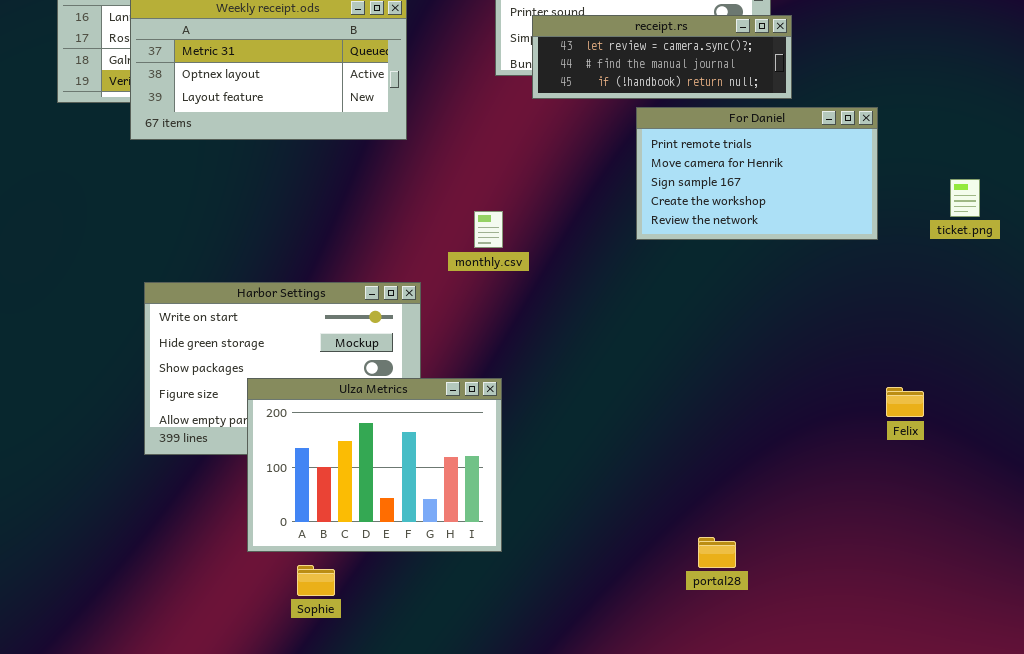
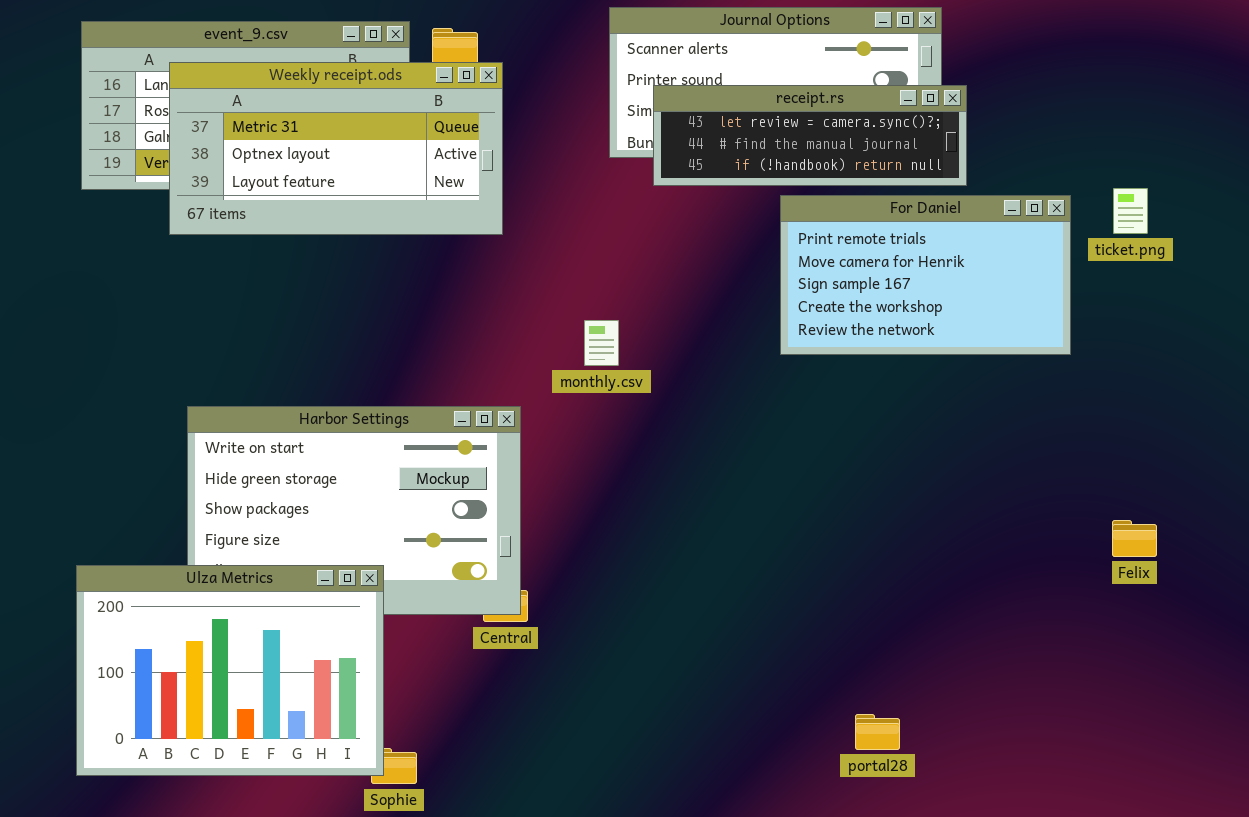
ticket.png: [950,179,980,217] -> [1113,188,1148,234], moved
Ulza Metrics: [247,378,502,552] -> [76,565,384,776], moved
Felix: [886,387,924,417] -> [1112,520,1157,557], moved

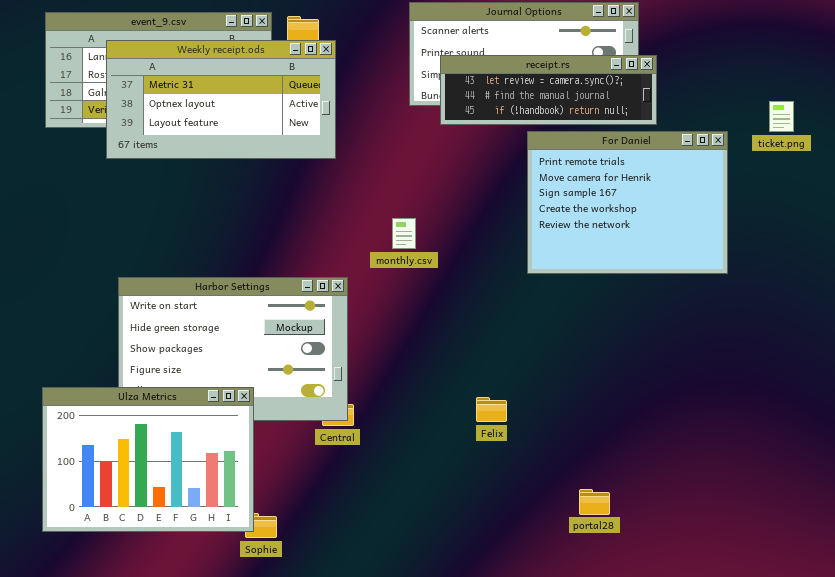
ticket.png: [1113,188,1148,234] -> [769,101,794,132], moved
For Daniel: [780,195,1071,355] -> [527,131,728,274], resized
Felix: [1112,520,1157,557] -> [476,397,507,422], moved

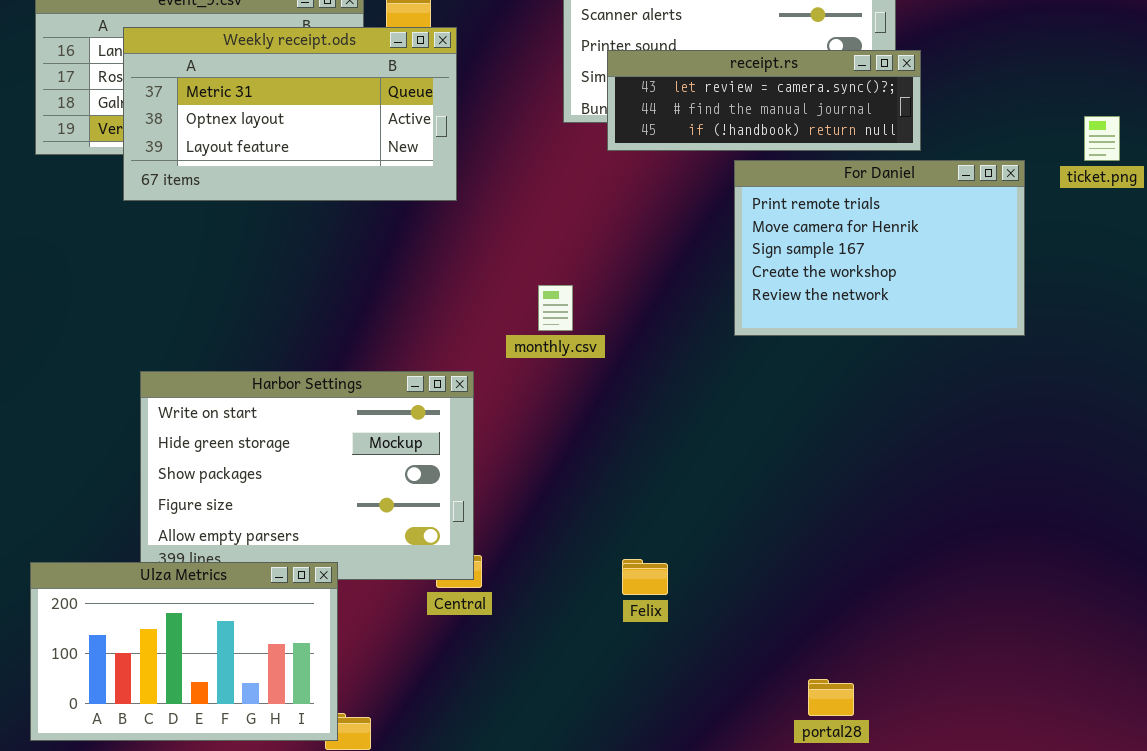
For Daniel: [527,131,728,274] -> [734,160,1025,336], resized
Ulza Metrics: [42,387,254,532] -> [30,562,338,741], resized
Felix: [476,397,507,422] -> [622,559,668,595], moved

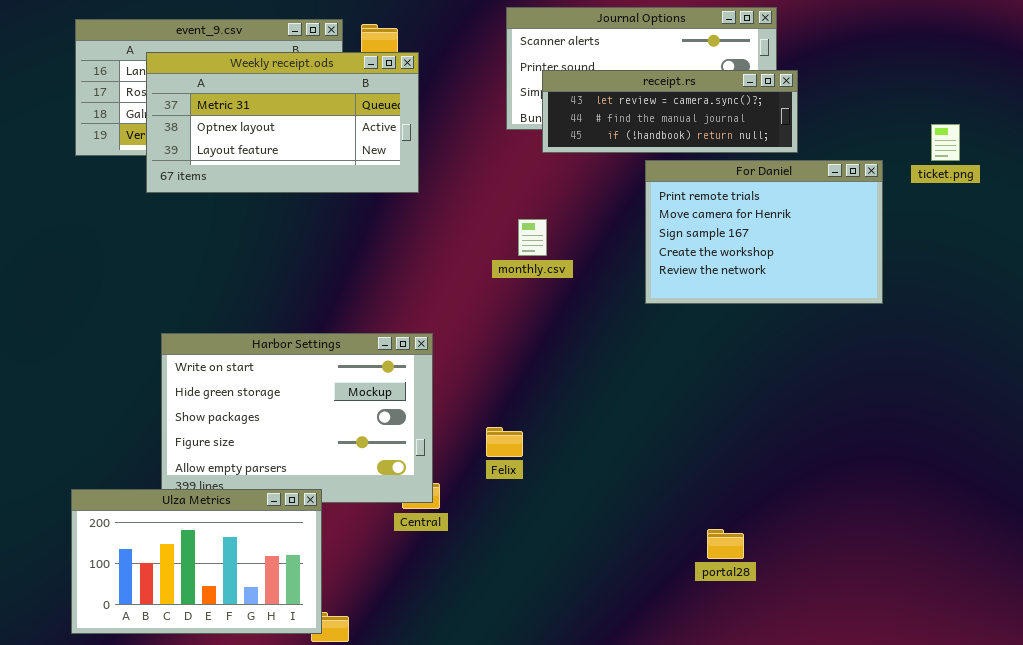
monthly.csv: [538,285,573,331] -> [518,219,547,256], moved
Felix: [622,559,668,595] -> [486,427,523,457], moved
portal28: [808,679,854,716] -> [707,529,744,559], moved

